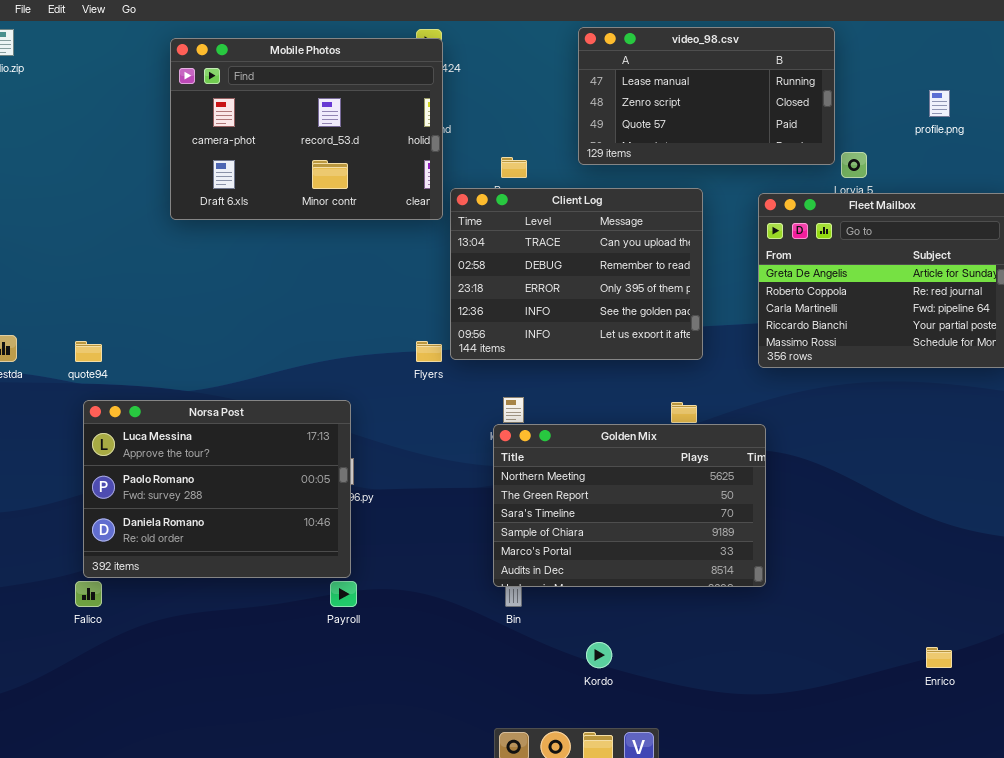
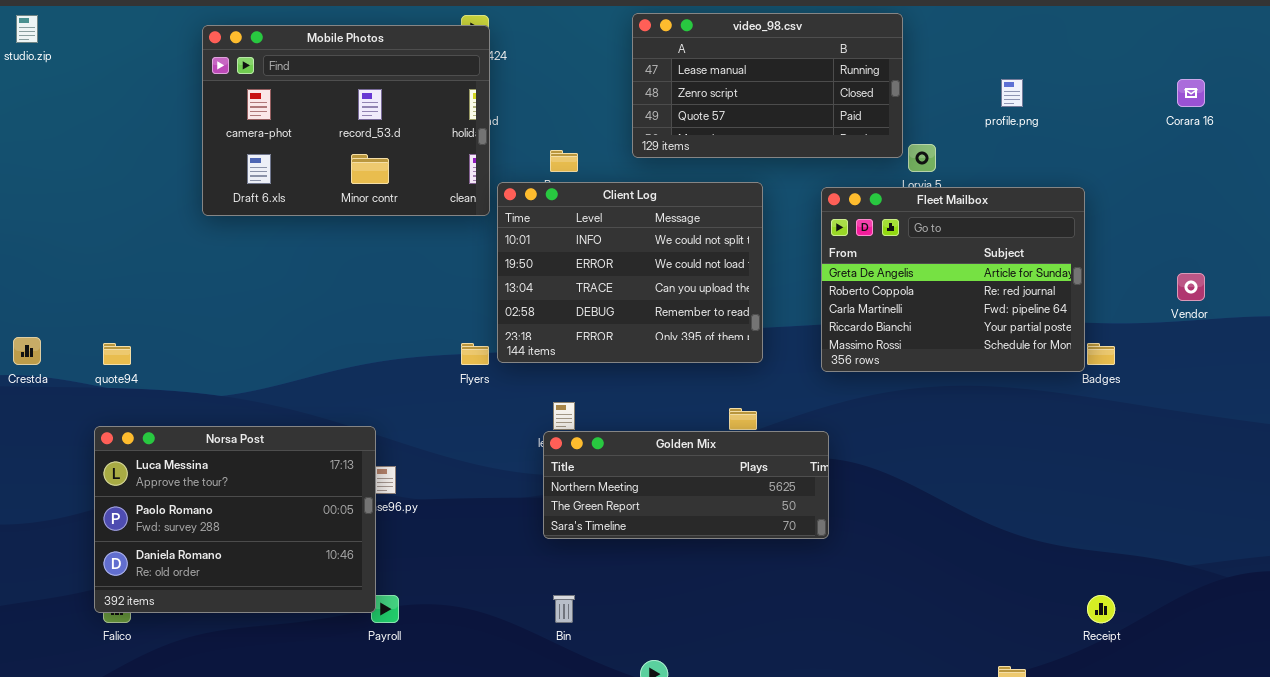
Client Log: [450,188,703,360] -> [497,182,763,363], scrolled up 2 rows
Norsa Post: [83,400,351,578] -> [94,426,376,613], moved
Golden Mix: [493,424,766,587] -> [543,431,829,539], resized

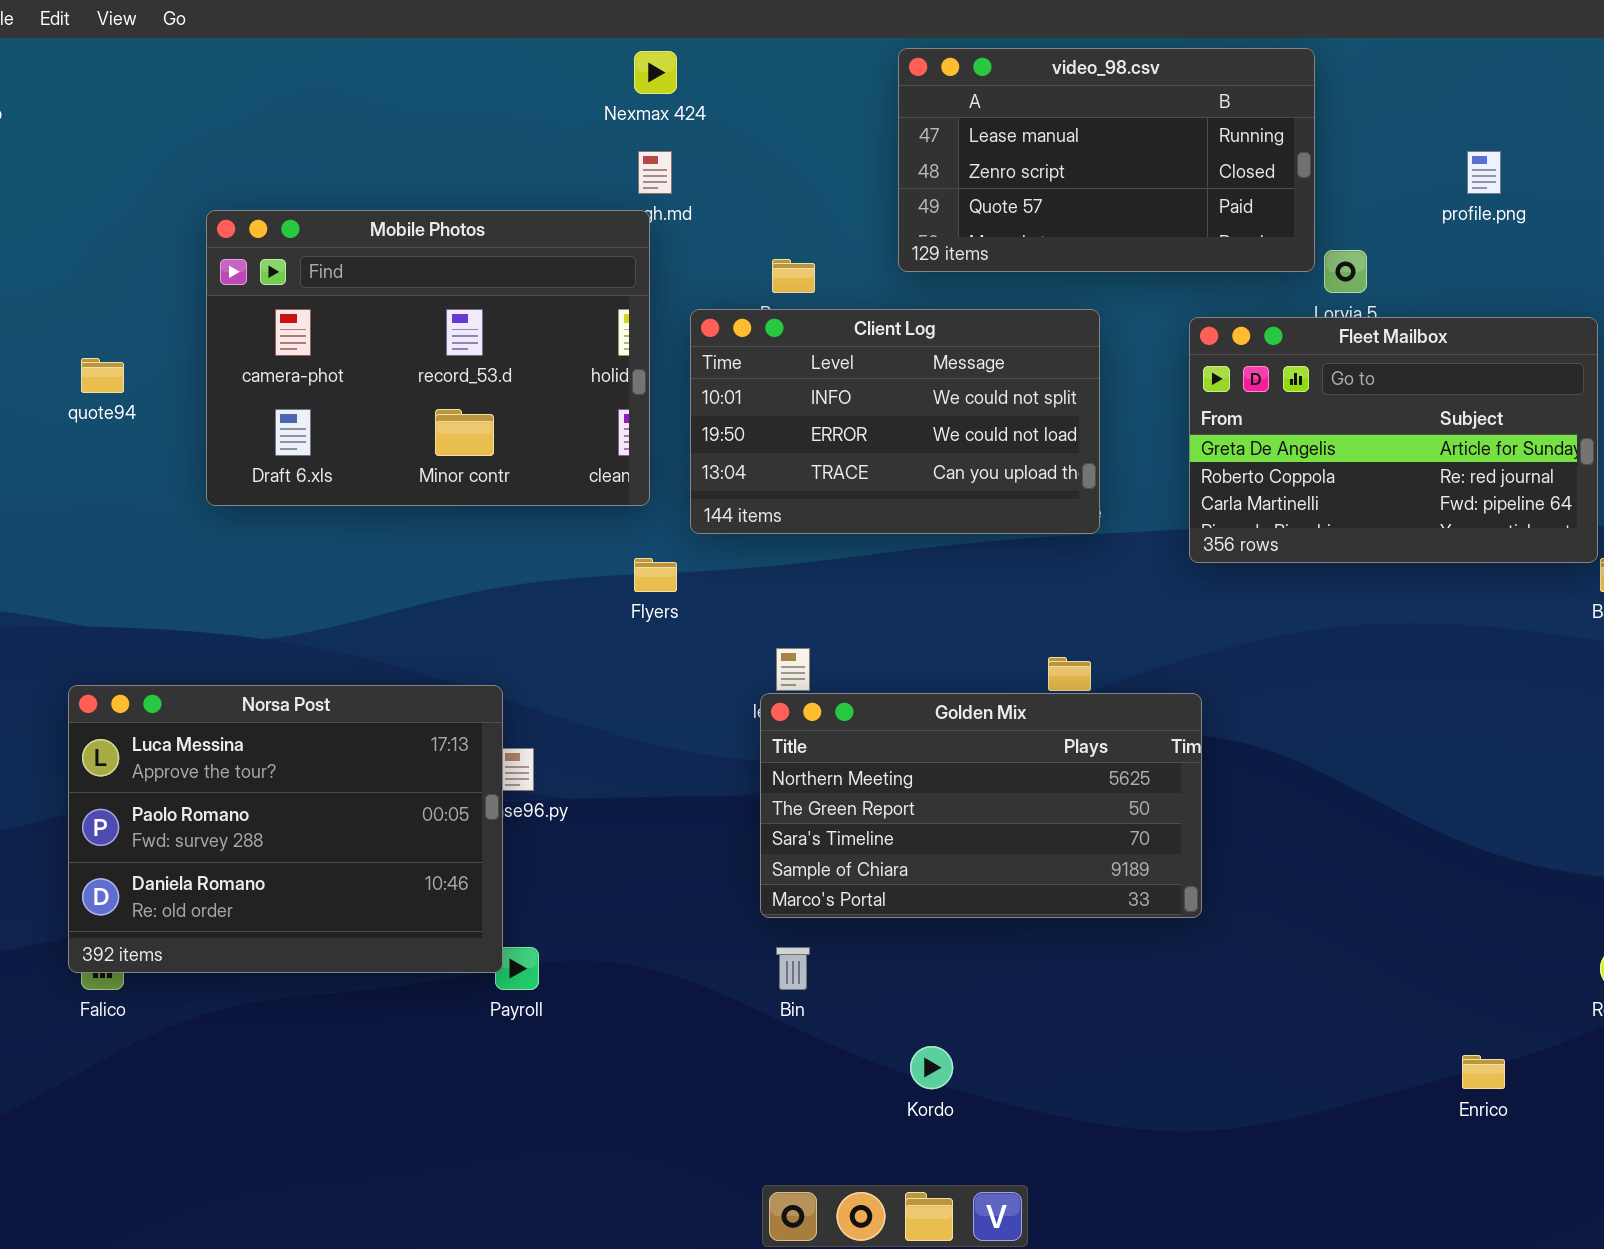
Mobile Photos: [202,25,490,216] -> [206,210,650,506], moved
Client Log: [497,182,763,363] -> [690,309,1100,534], resized
Fleet Mailbox: [821,187,1085,372] -> [1189,317,1598,563], resized
quote94: [103,343,131,365] -> [81,358,124,393], moved
Golden Mix: [543,431,829,539] -> [760,693,1202,918], resized

